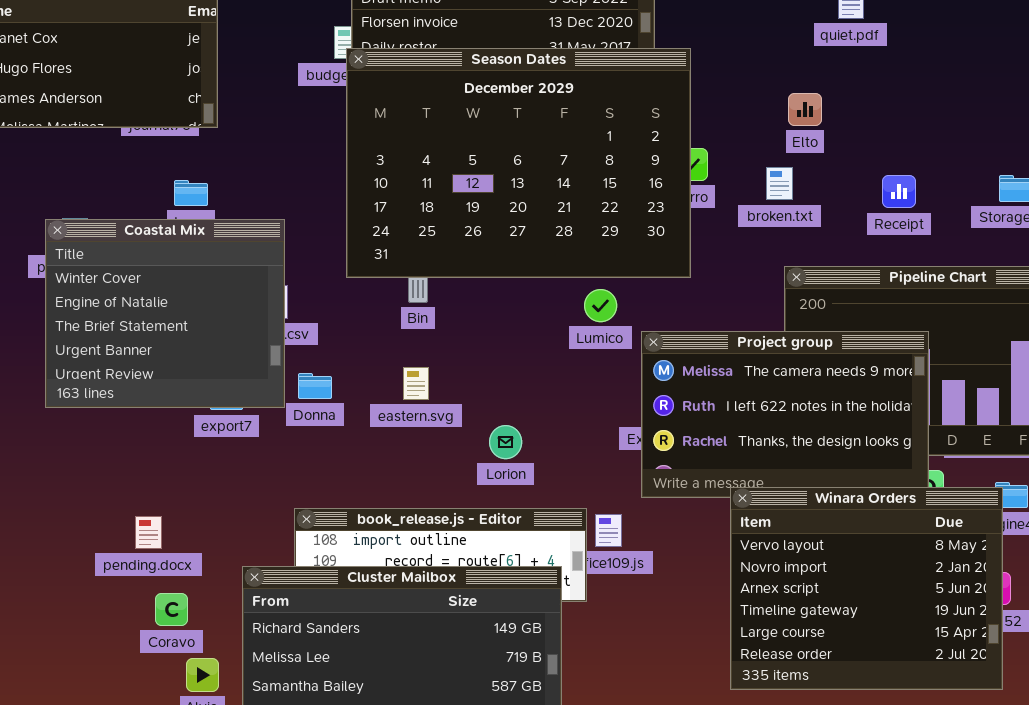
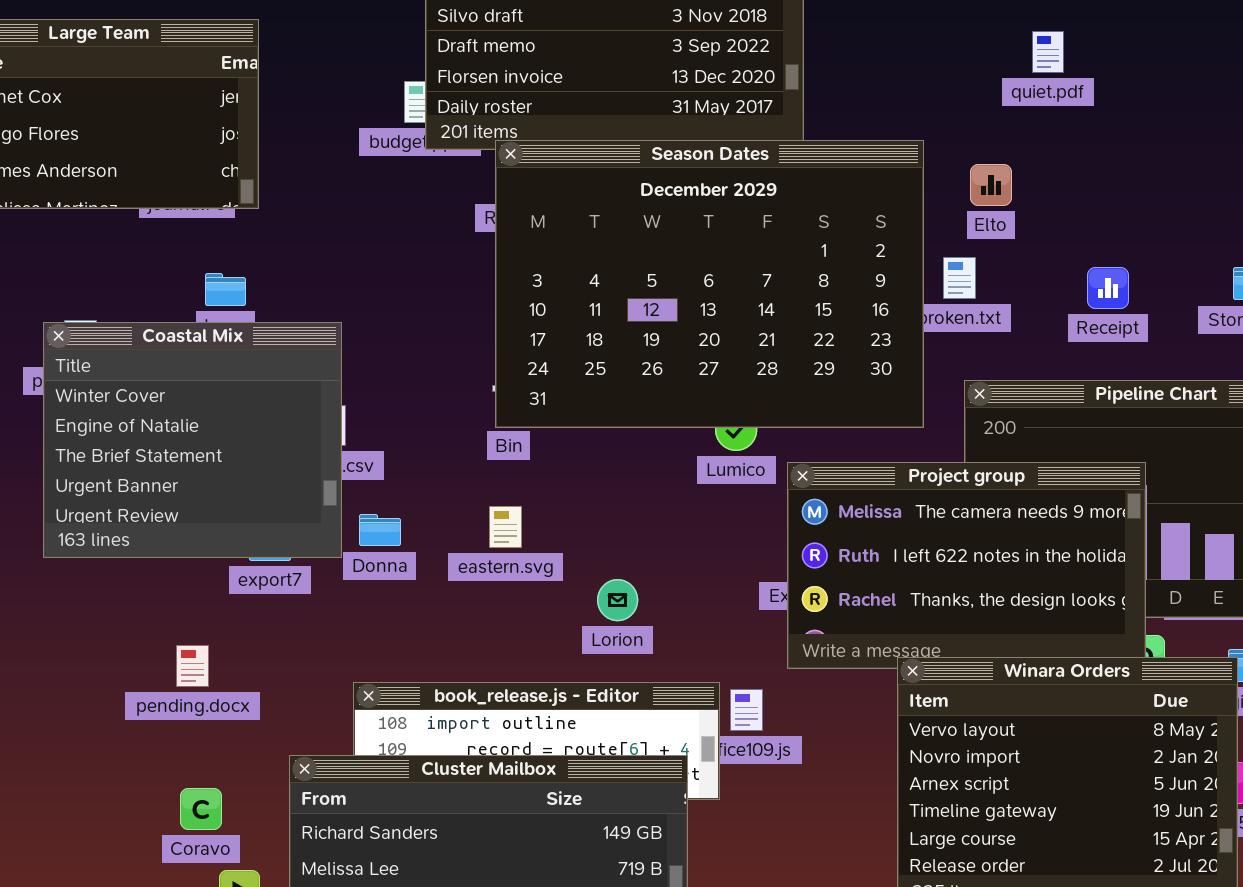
Season Dates: [346,48,691,278] -> [495,140,924,428], moved
pending.docx: [135,516,162,549] -> [176,645,209,687], moved

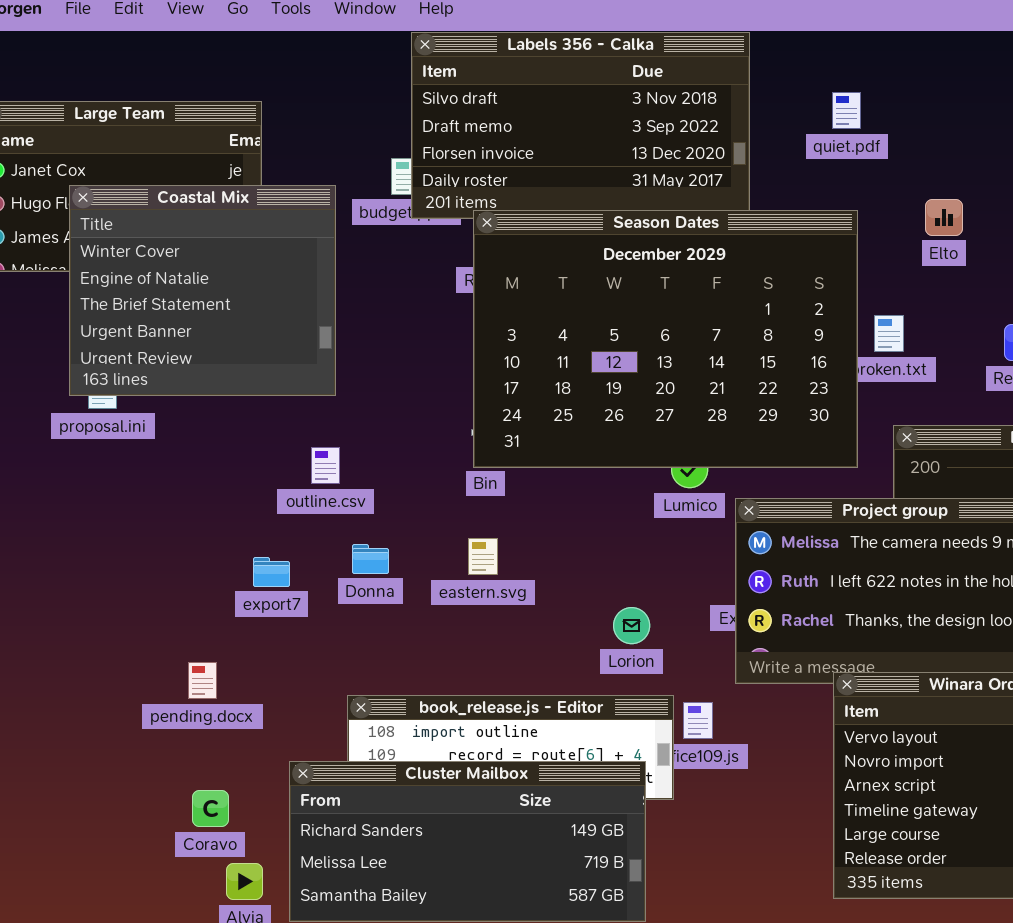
quiet.pdf: [1032,31,1064,73] -> [832,92,861,129], moved
Elto: [970,164,1012,206] -> [925,199,963,236], moved
Coastal Mix: [43,322,342,558] -> [69,185,336,396], moved
Lorion: [597,579,638,621] -> [613,607,650,644], moved

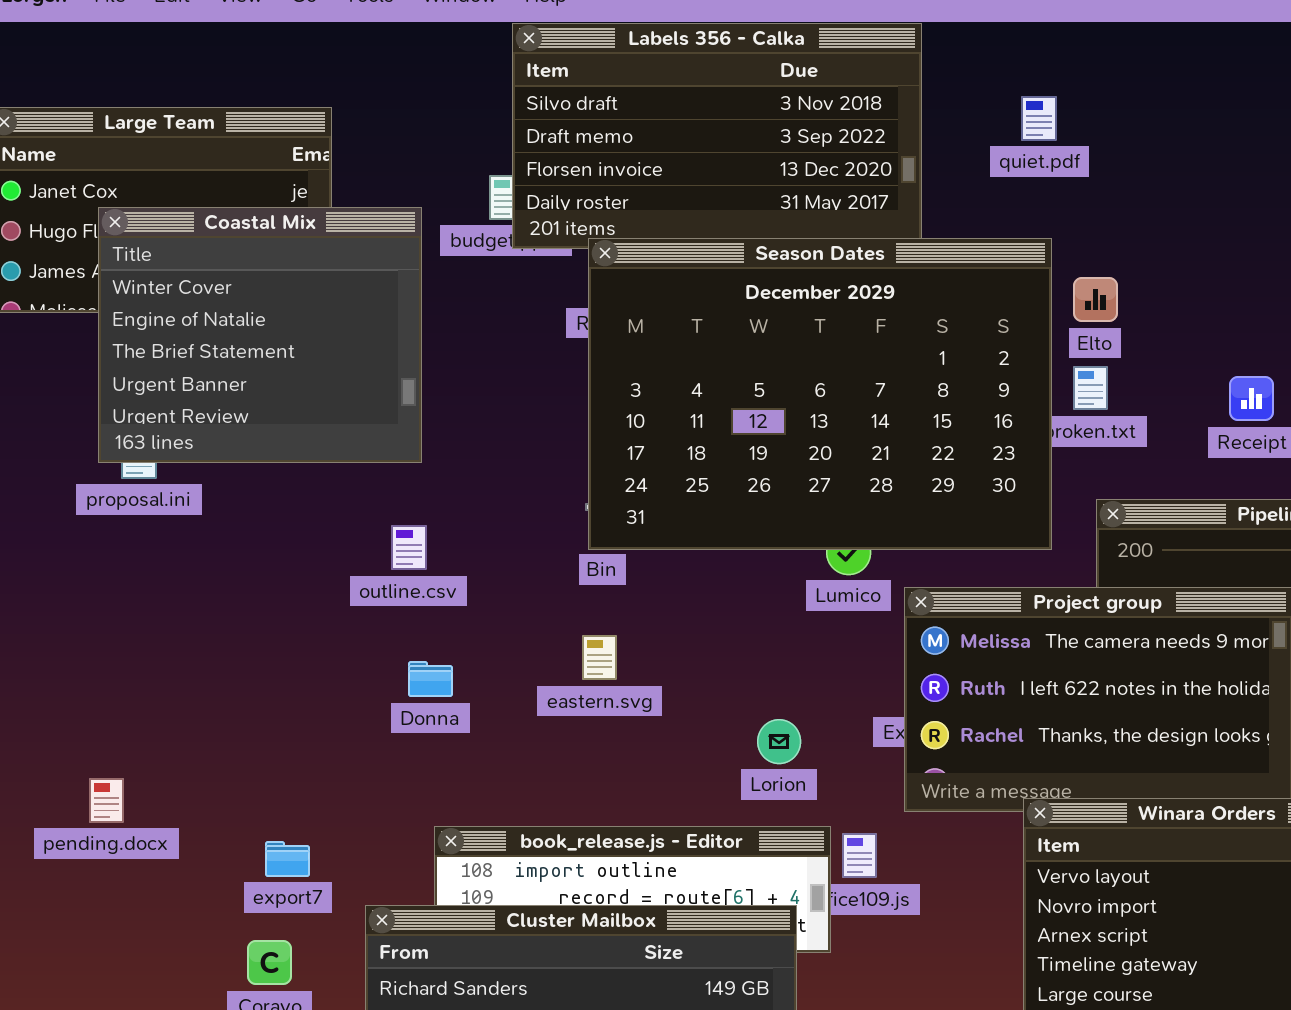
Elto: [925,199,963,236] -> [1073,277,1118,322], moved
Donna: [352,544,389,574] -> [408,661,453,697], moved
export7: [253,557,290,587] -> [265,841,310,877], moved
pending.docx: [188,662,217,699] -> [89,778,124,823], moved

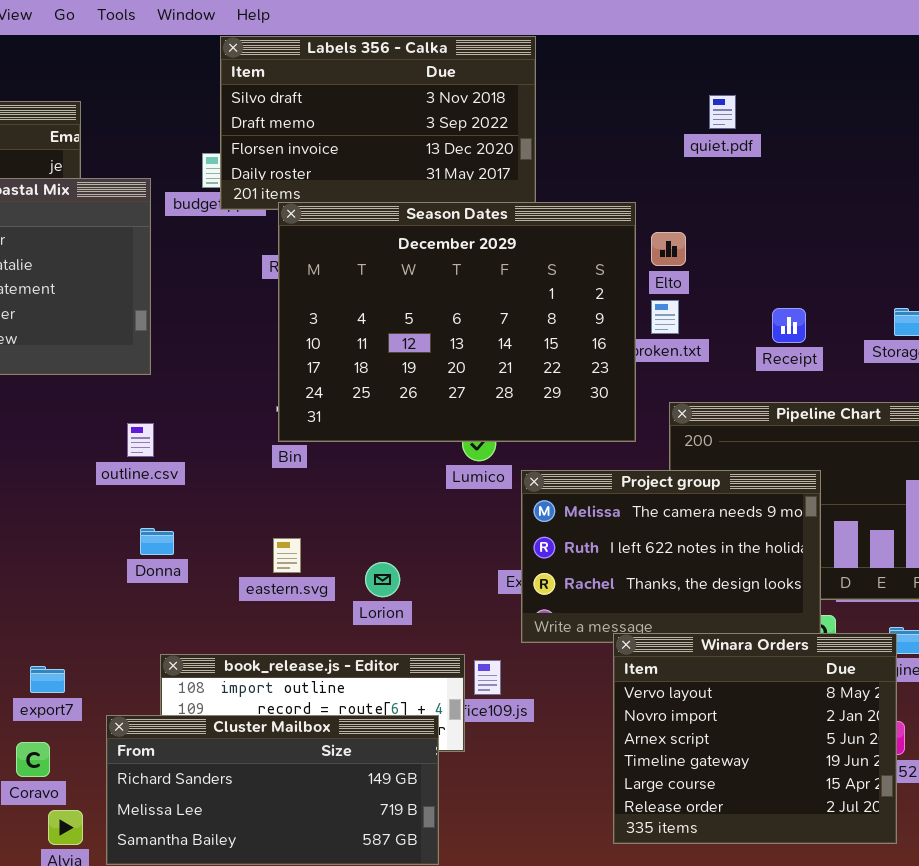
quiet.pdf: [1021,96,1057,141] -> [709,95,736,129], moved
eastern.svg: [582,635,617,680] -> [273,538,301,573], moved
Lorion: [757,719,801,764] -> [365,562,400,597], moved

